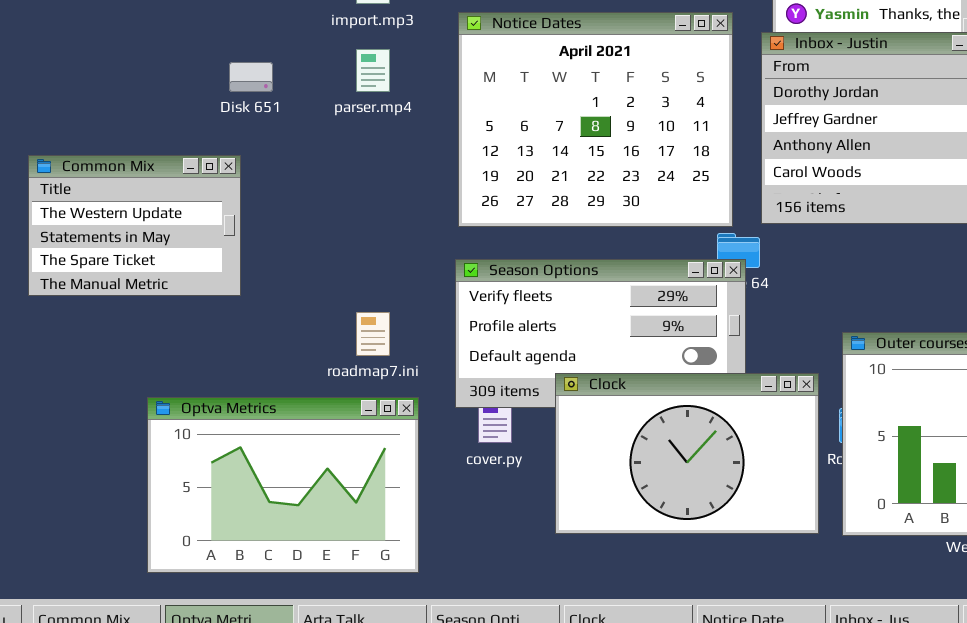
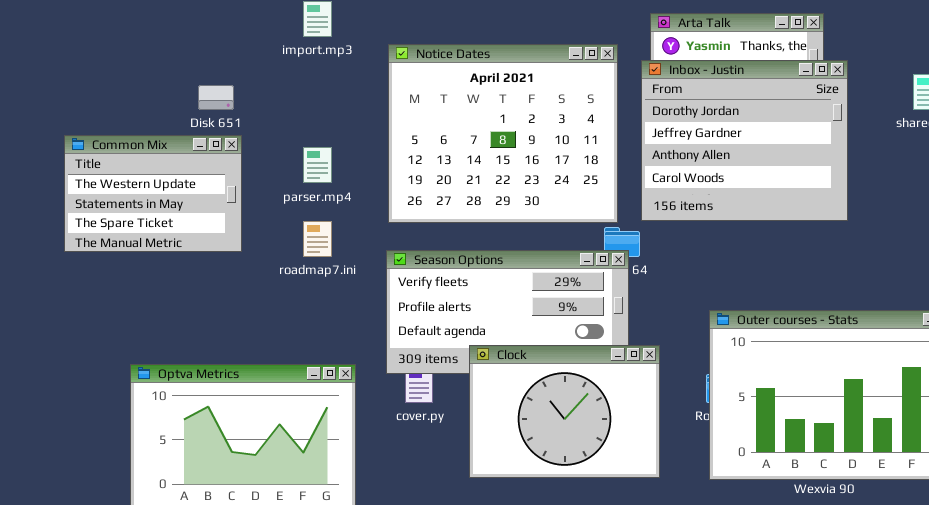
parser.mp4: [356,49,390,92] -> [303,147,332,183], moved
Common Mix: [28,155,241,296] -> [64,135,242,252], moved
roadmap7.ini: [356,312,390,356] -> [303,221,332,257], moved
Clock: [555,373,819,534] -> [469,345,660,478], resized

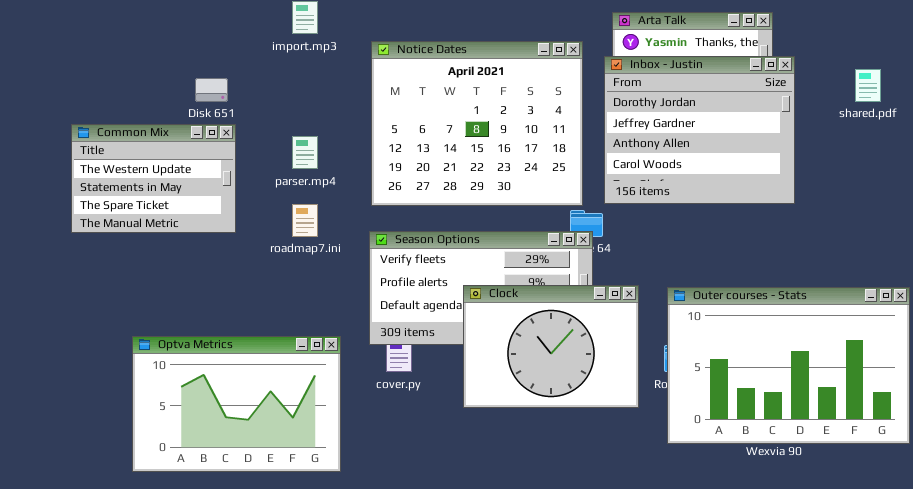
Clock: [469,345,660,478] -> [463,285,639,408], moved

